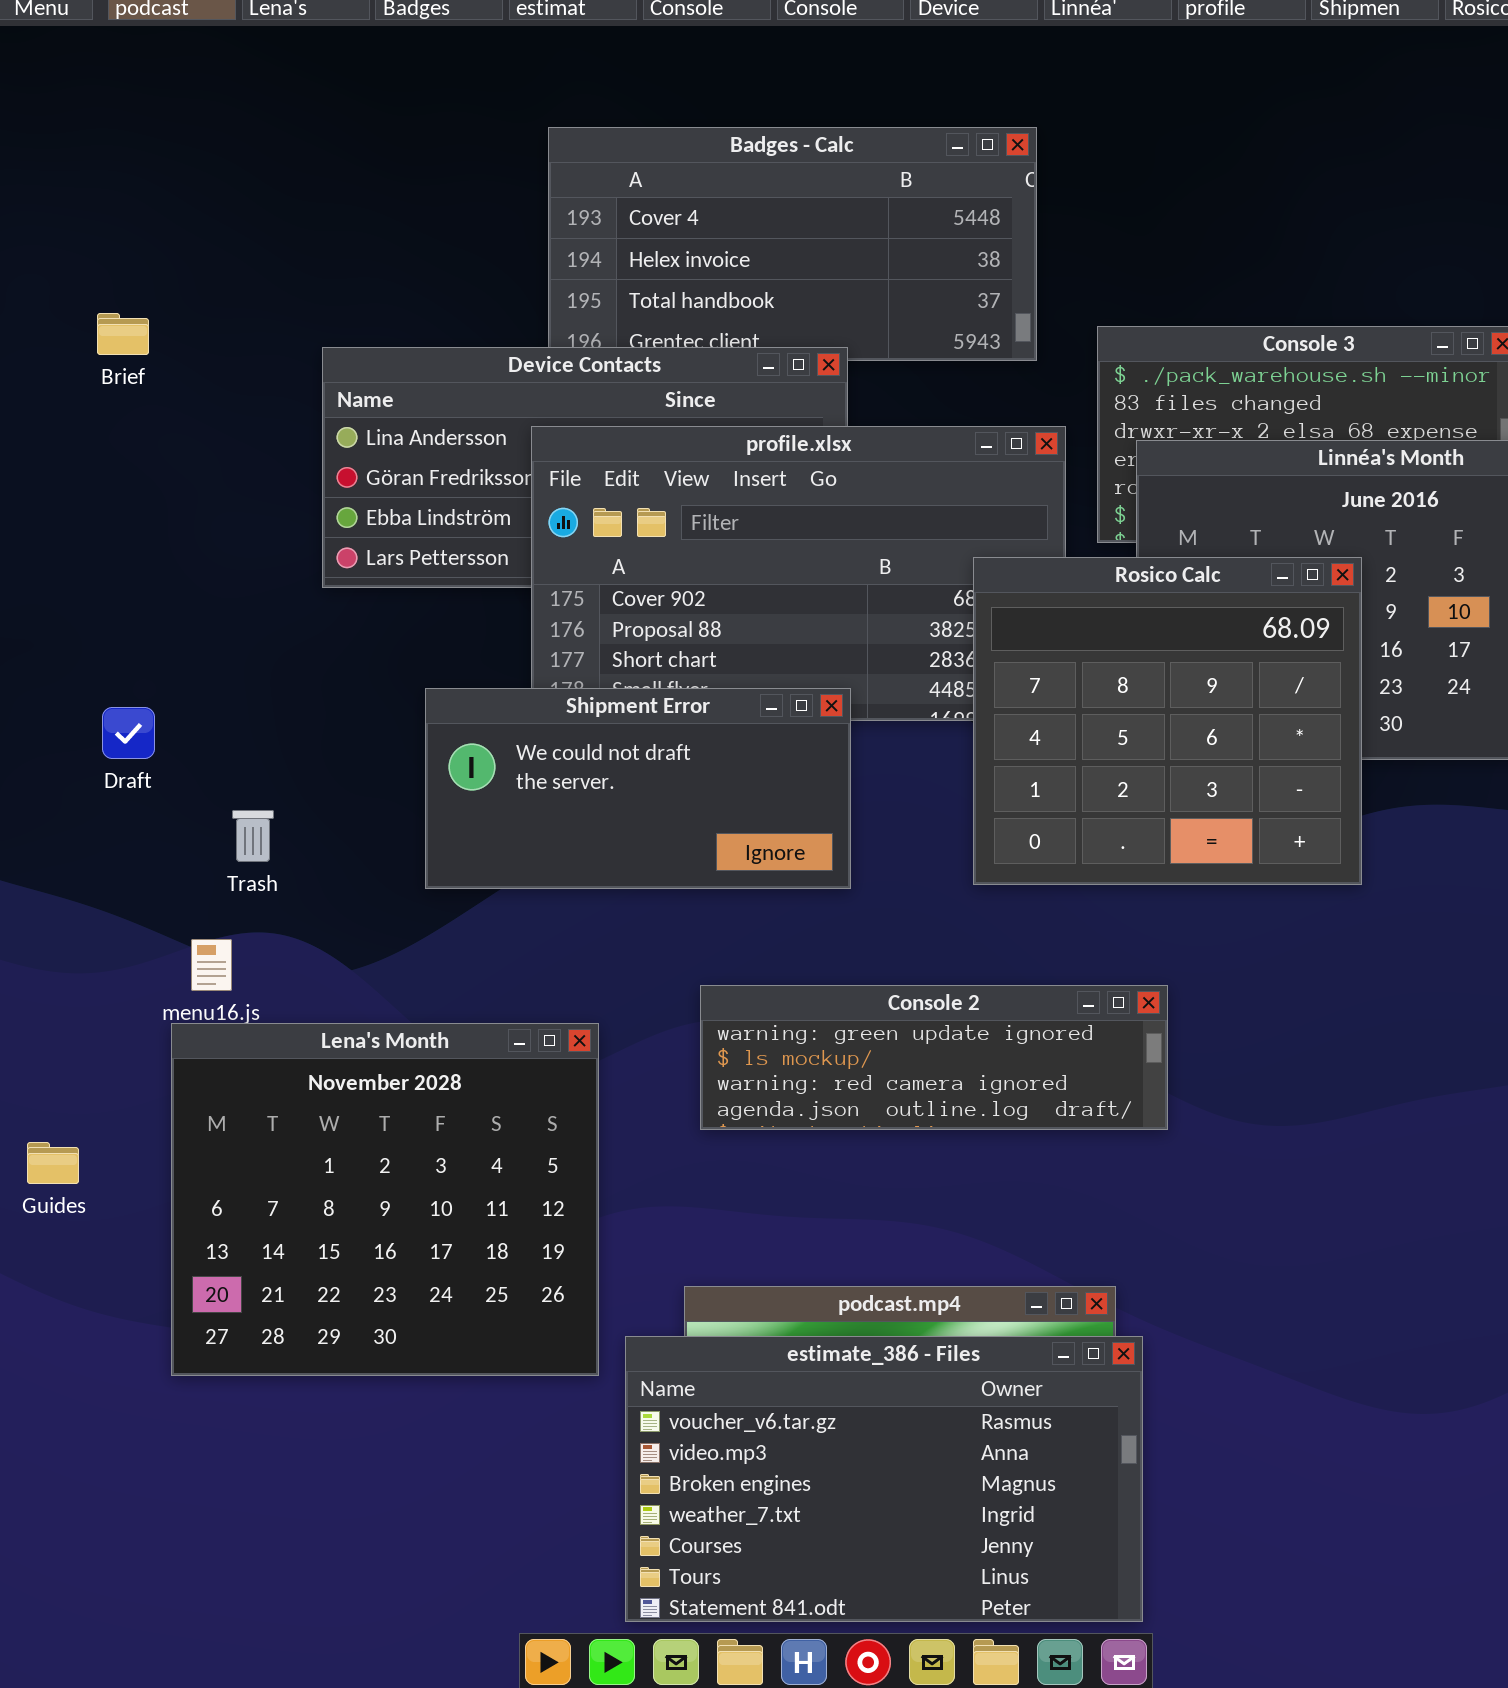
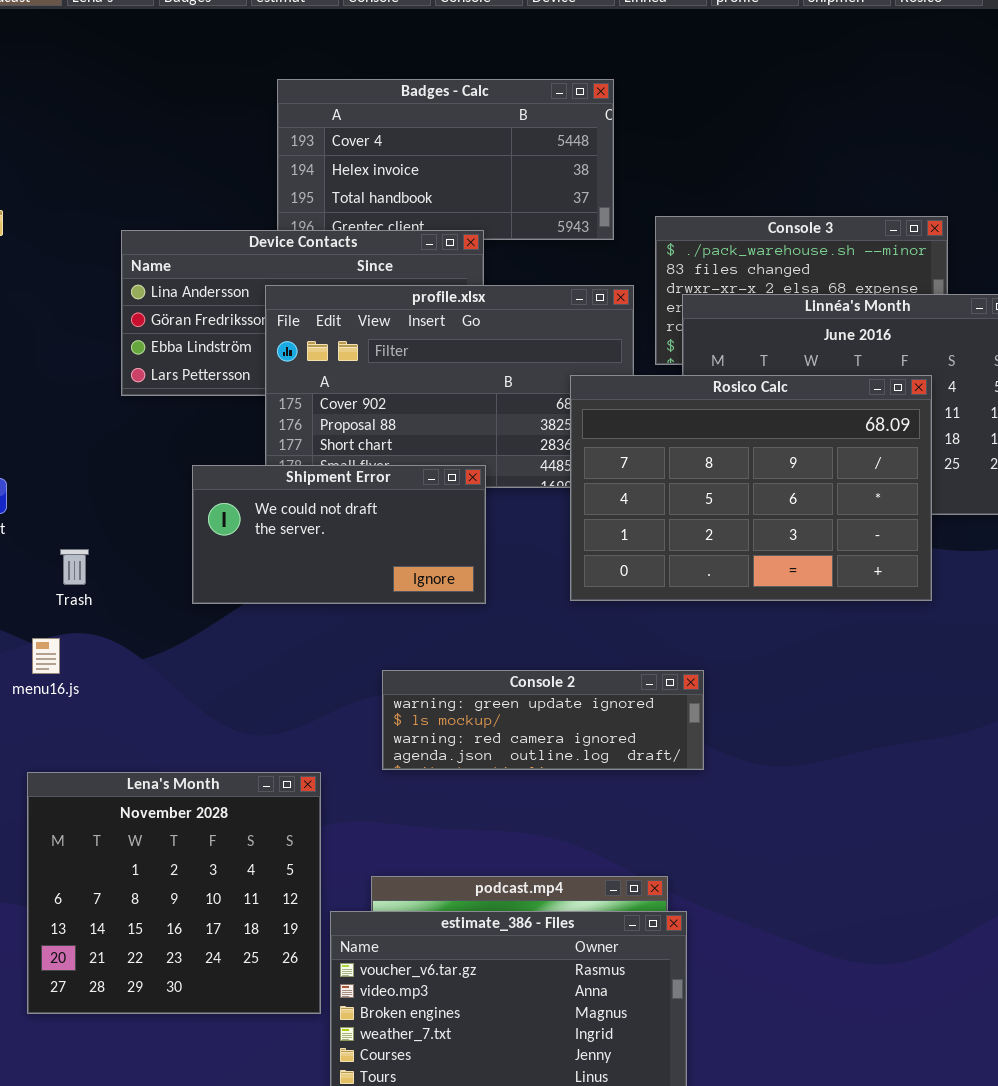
Rosico Calc: [973,557,1362,885] -> [570,375,932,601], resized
Lena's Month: [171,1023,599,1376] -> [27,772,321,1014], moved

